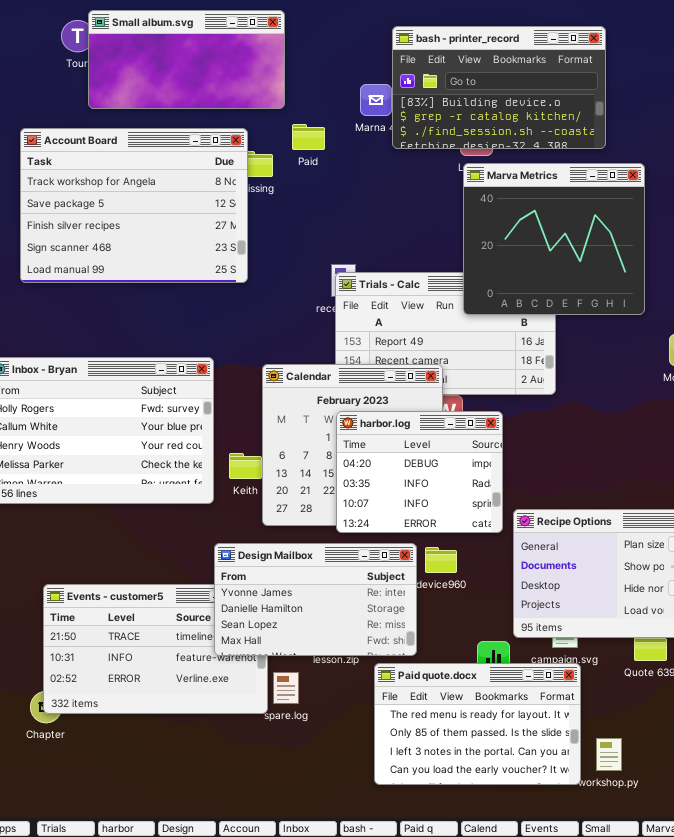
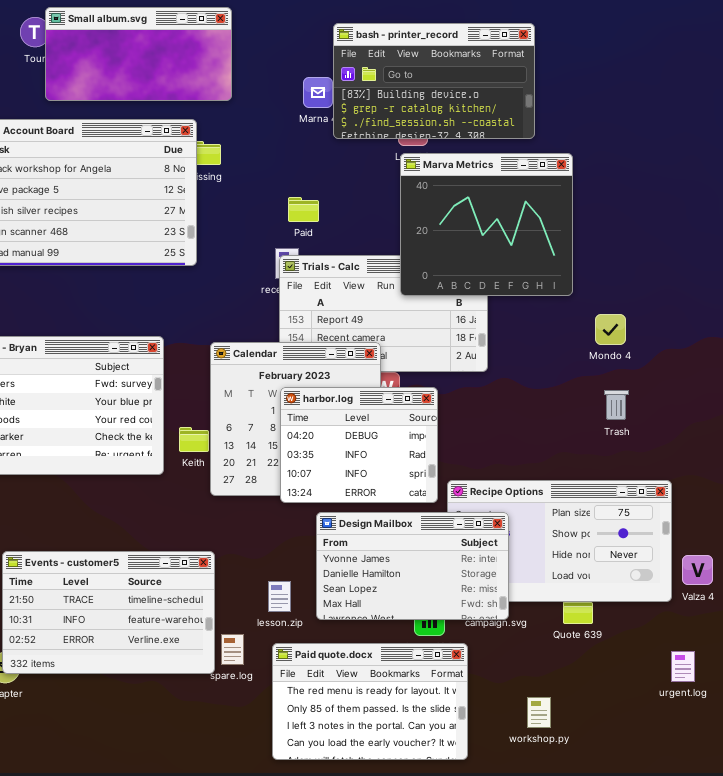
Paid: [292,124,325,150] -> [288,197,319,222], moved
Design Mailbox: [214,543,417,656] -> [316,512,509,620], moved
Paid quote.docx: [374,663,581,785] -> [272,643,468,760], moved

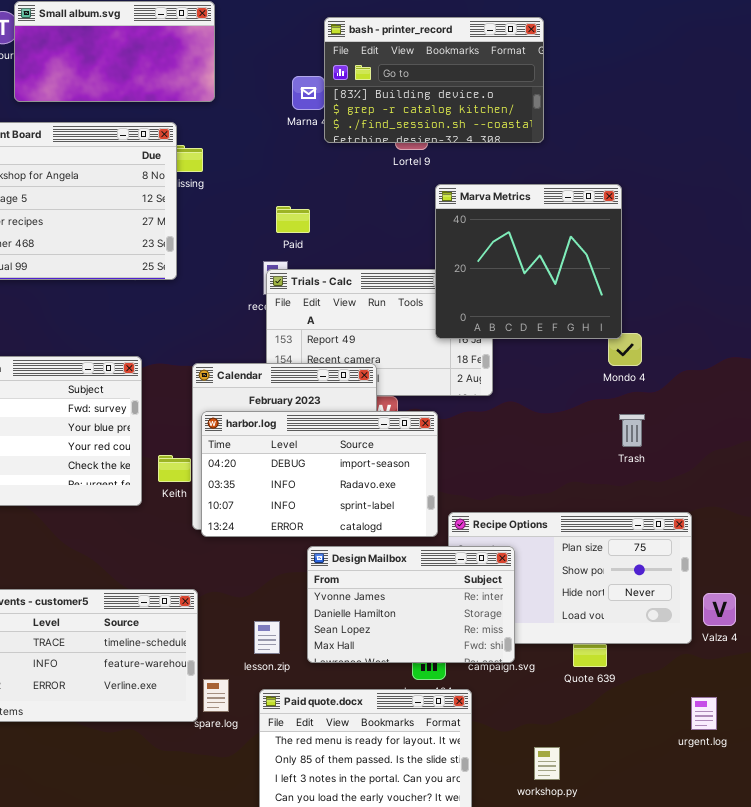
Marva Metrics: [400,153,573,296] -> [435,184,622,339], moved
harbor.log: [280,387,438,503] -> [201,411,438,537], resized

